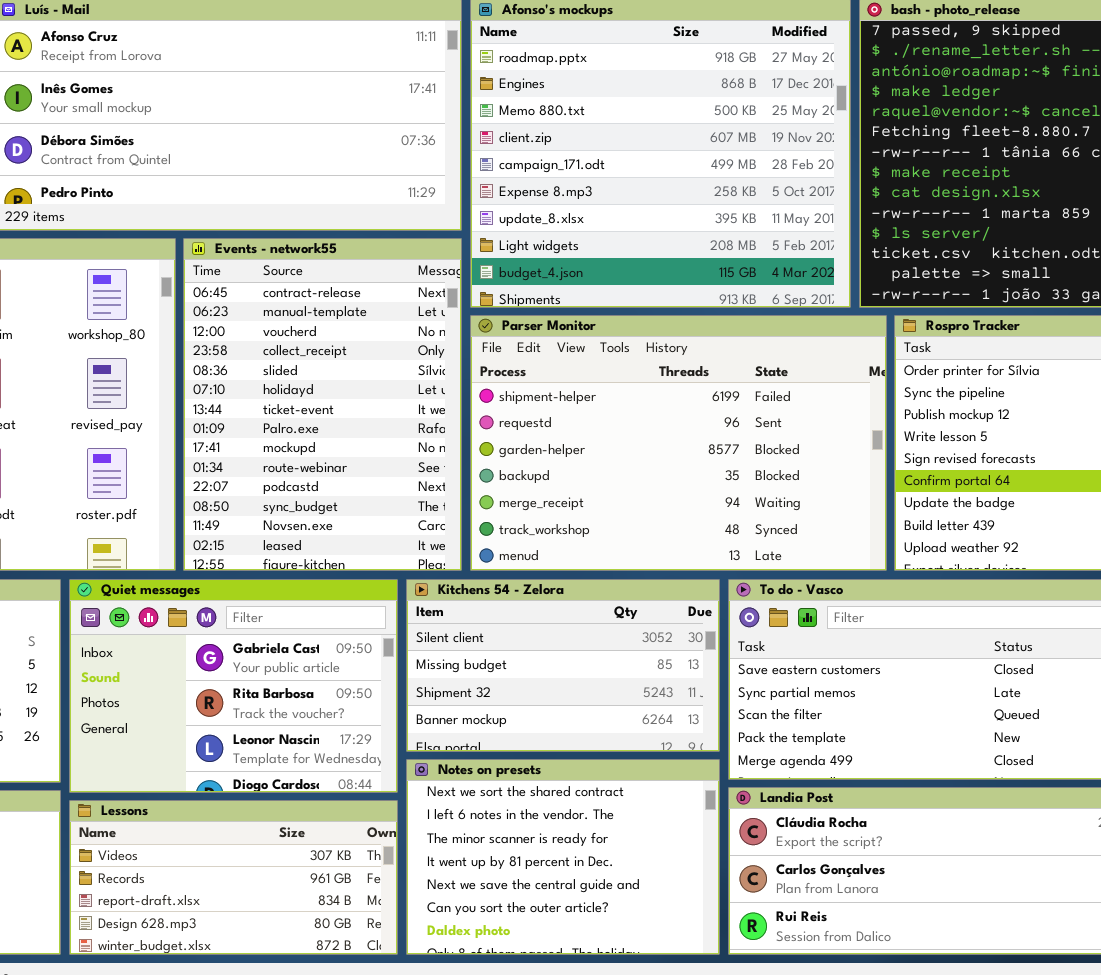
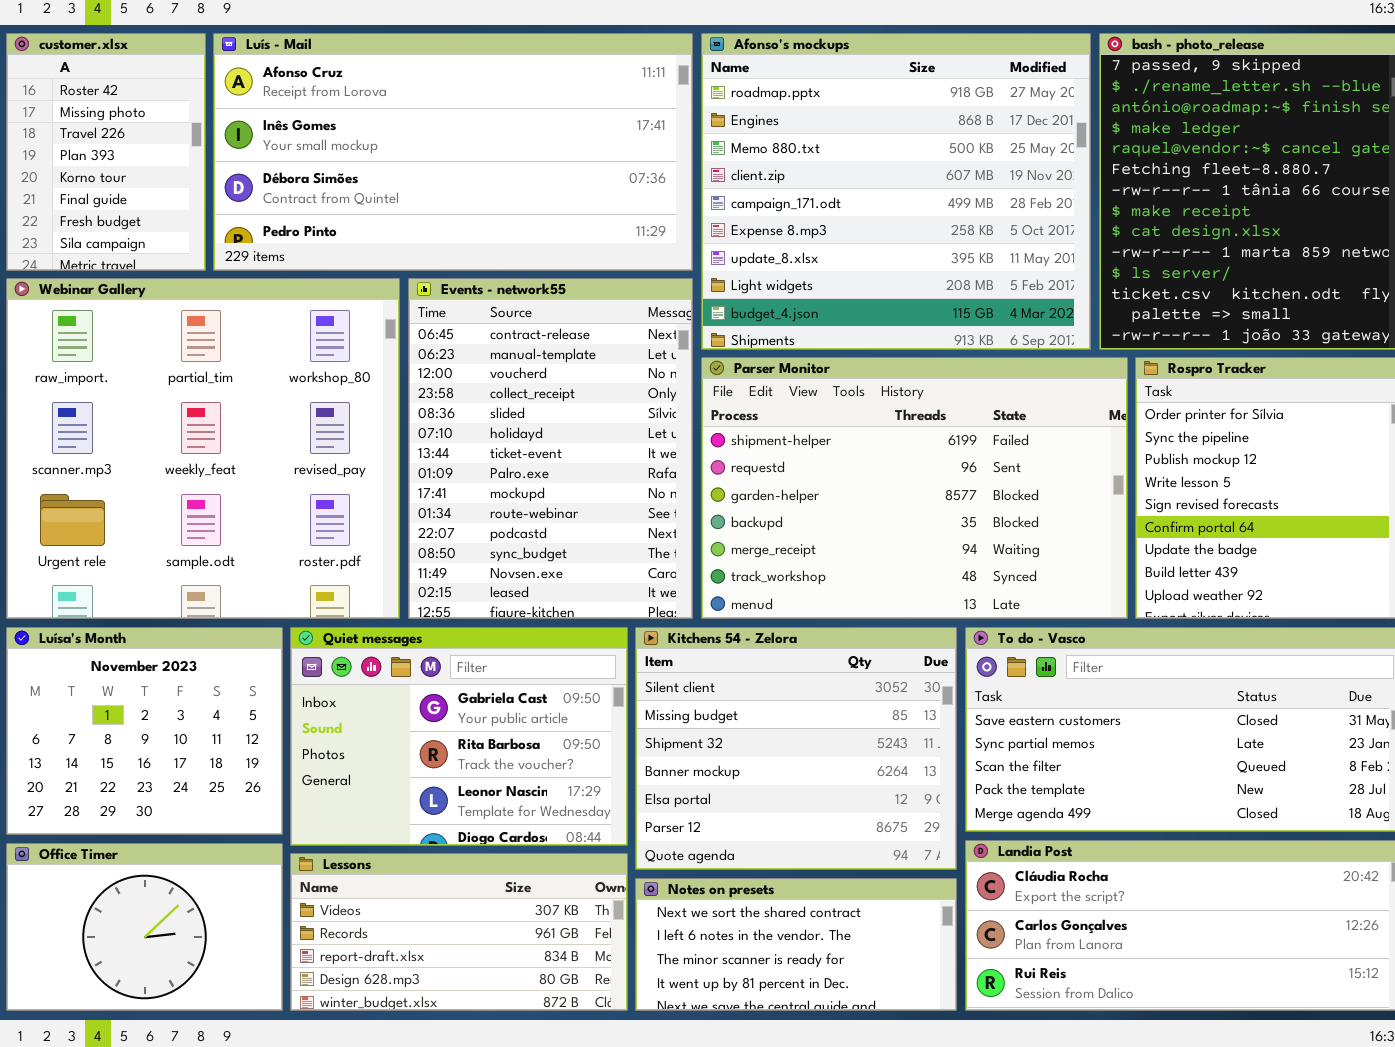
Kitchens 54 - Zelora: [406,579,720,752] -> [635,627,957,870], resized
Notes on presets: [406,759,720,955] -> [635,878,957,1011], resized

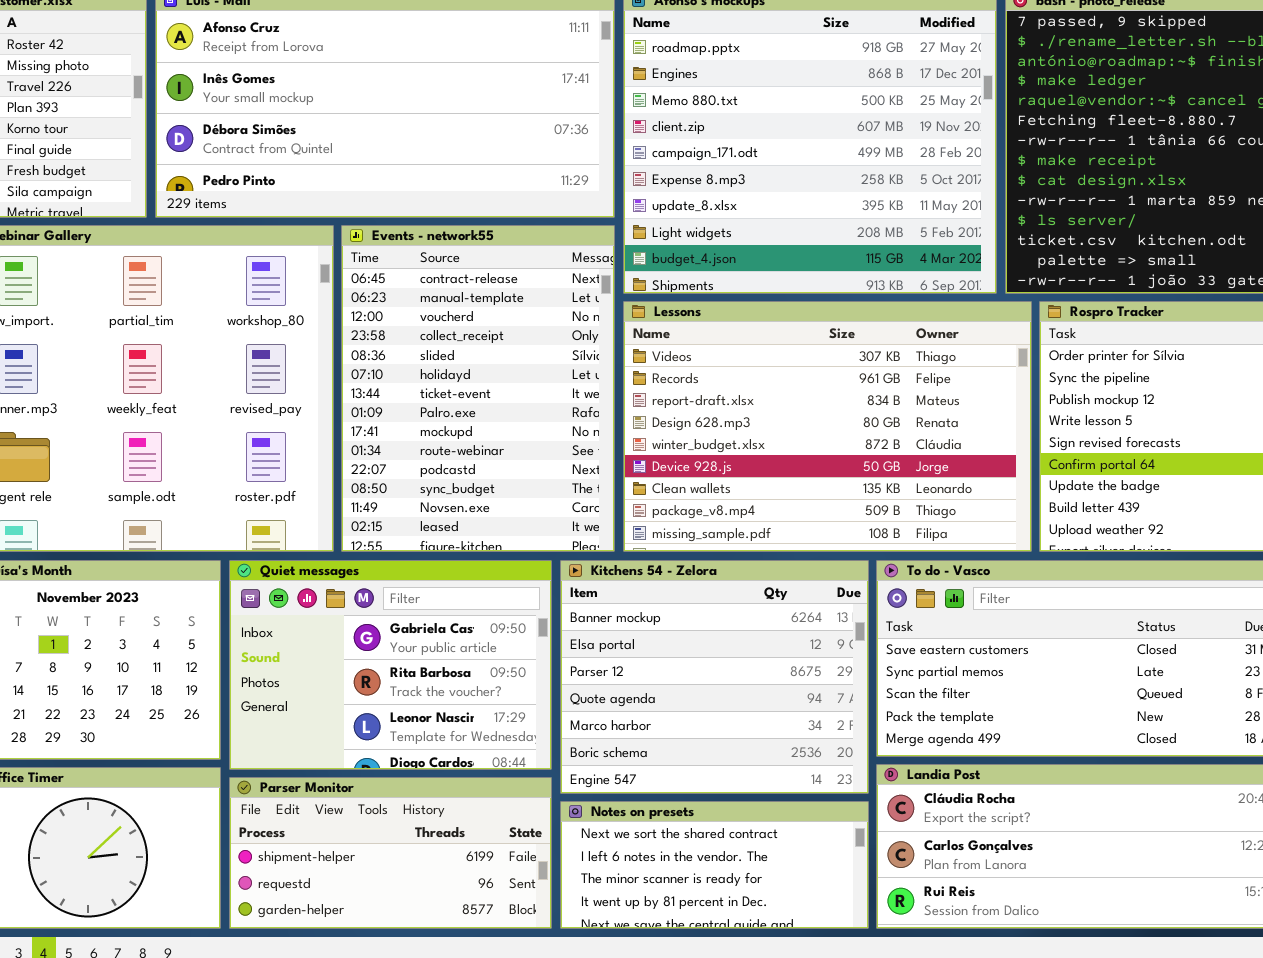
Parser Monitor: [701,357,1128,619] -> [229,777,552,929], moved, resized
Kitchens 54 - Zelora: [635,627,957,870] -> [560,560,869,794], scrolled down 3 rows
Lessons: [290,853,628,1011] -> [623,301,1032,552], moved, resized

